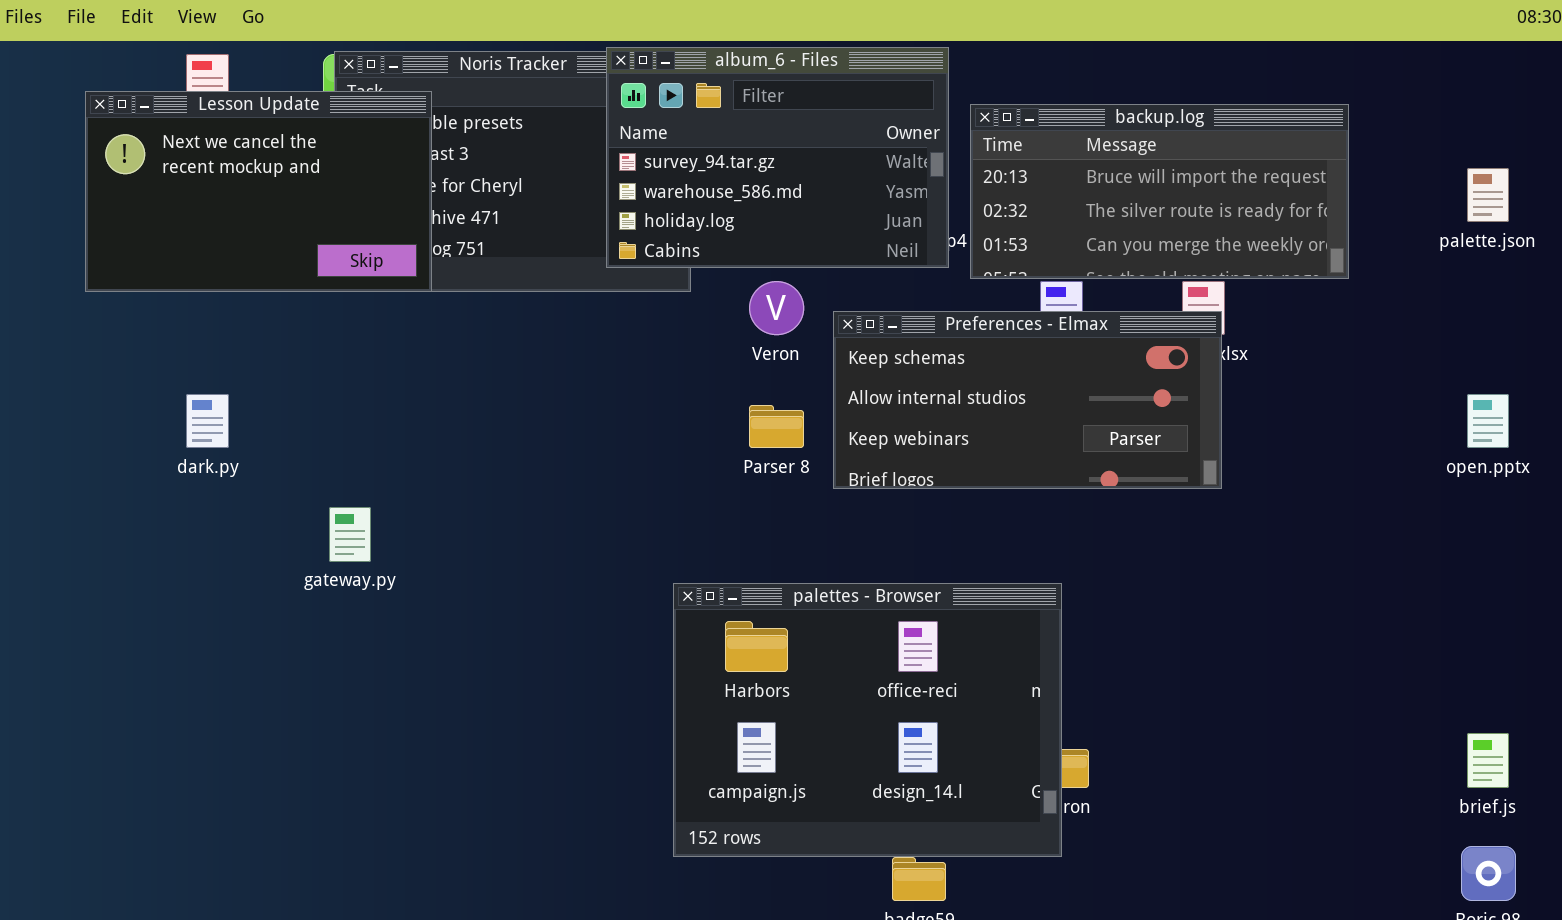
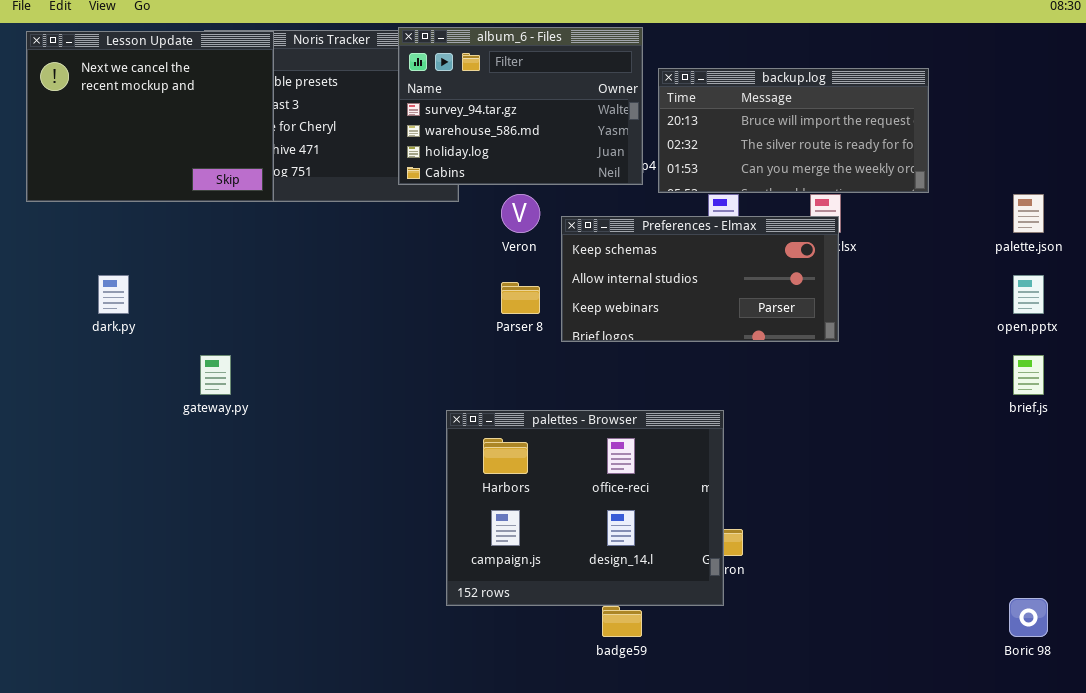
Lesson Update: [85,91,432,292] -> [26,31,274,202], resized
palette.json: [1467,168,1509,222] -> [1013,194,1044,233], moved
brief.js: [1467,733,1509,788] -> [1013,355,1044,395], moved

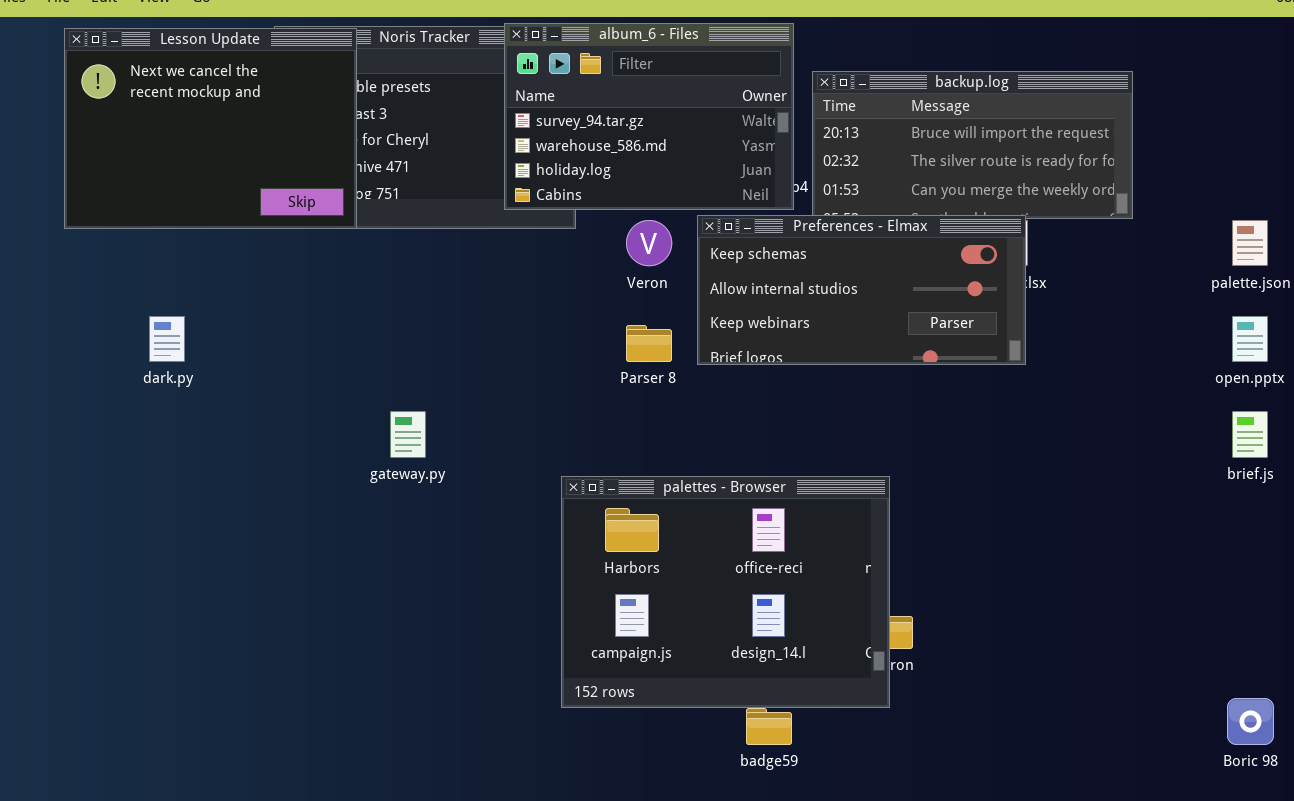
Preferences - Elmax: [561,216,839,342] -> [697,215,1026,365], moved
gateway.py: [200,355,231,395] -> [390,411,426,458], moved

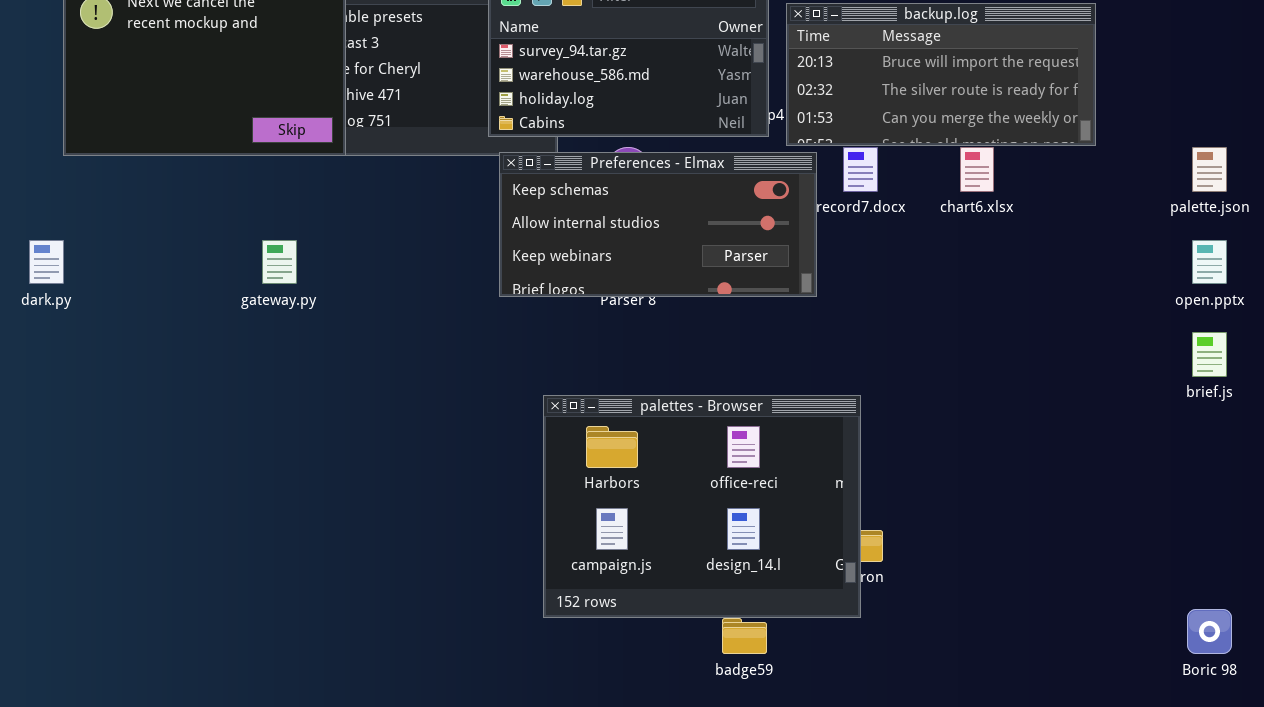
Preferences - Elmax: [697,215,1026,365] -> [499,152,817,297], moved
dark.py: [149,316,185,362] -> [29,240,64,284], moved
gateway.py: [390,411,426,458] -> [262,240,297,284], moved

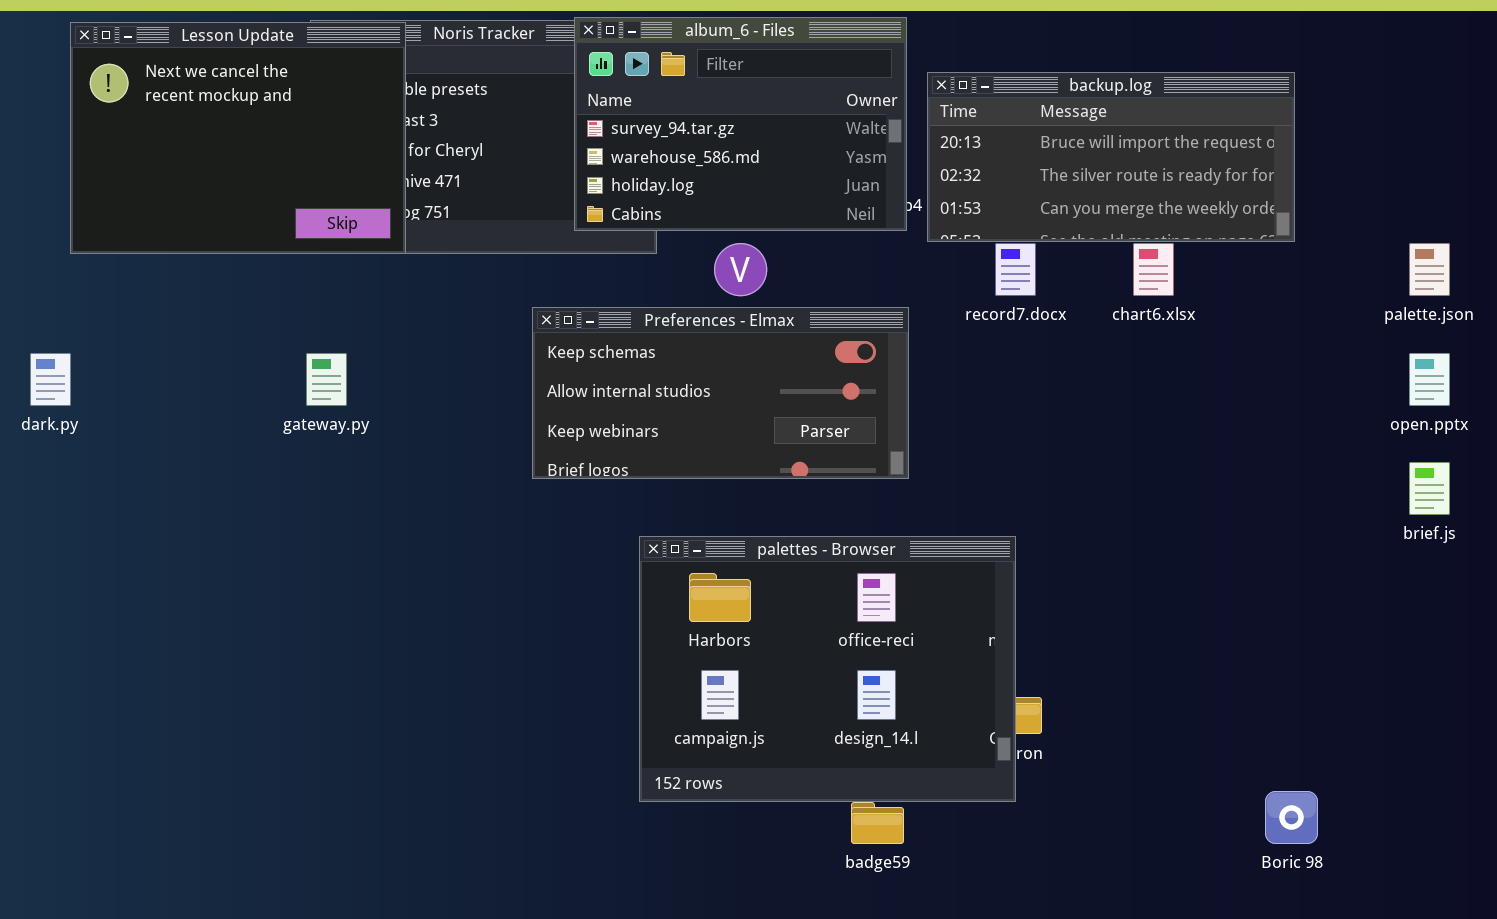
Preferences - Elmax: [499,152,817,297] -> [532,307,909,479], moved
Boric 98: [1187,609,1232,654] -> [1265,791,1318,844], moved

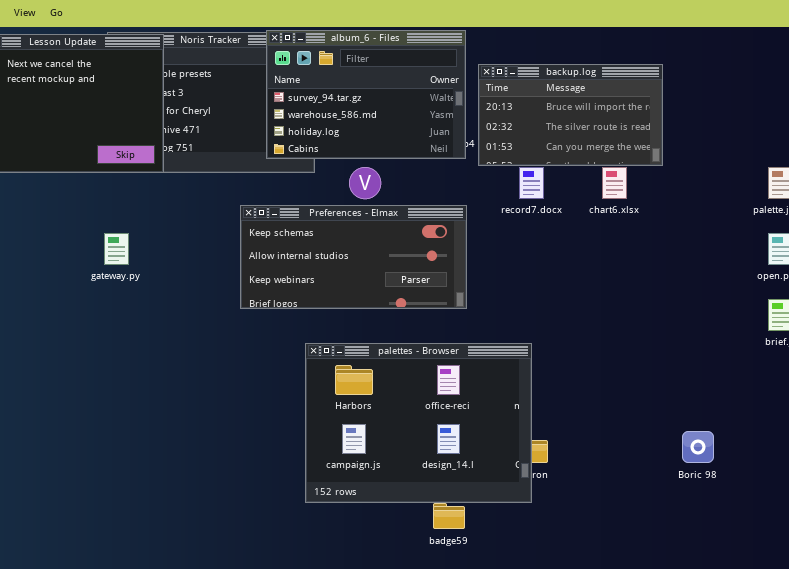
backup.log: [927,72,1295,242] -> [478,64,663,166], resized
Boric 98: [1265,791,1318,844] -> [682,431,714,463], moved

